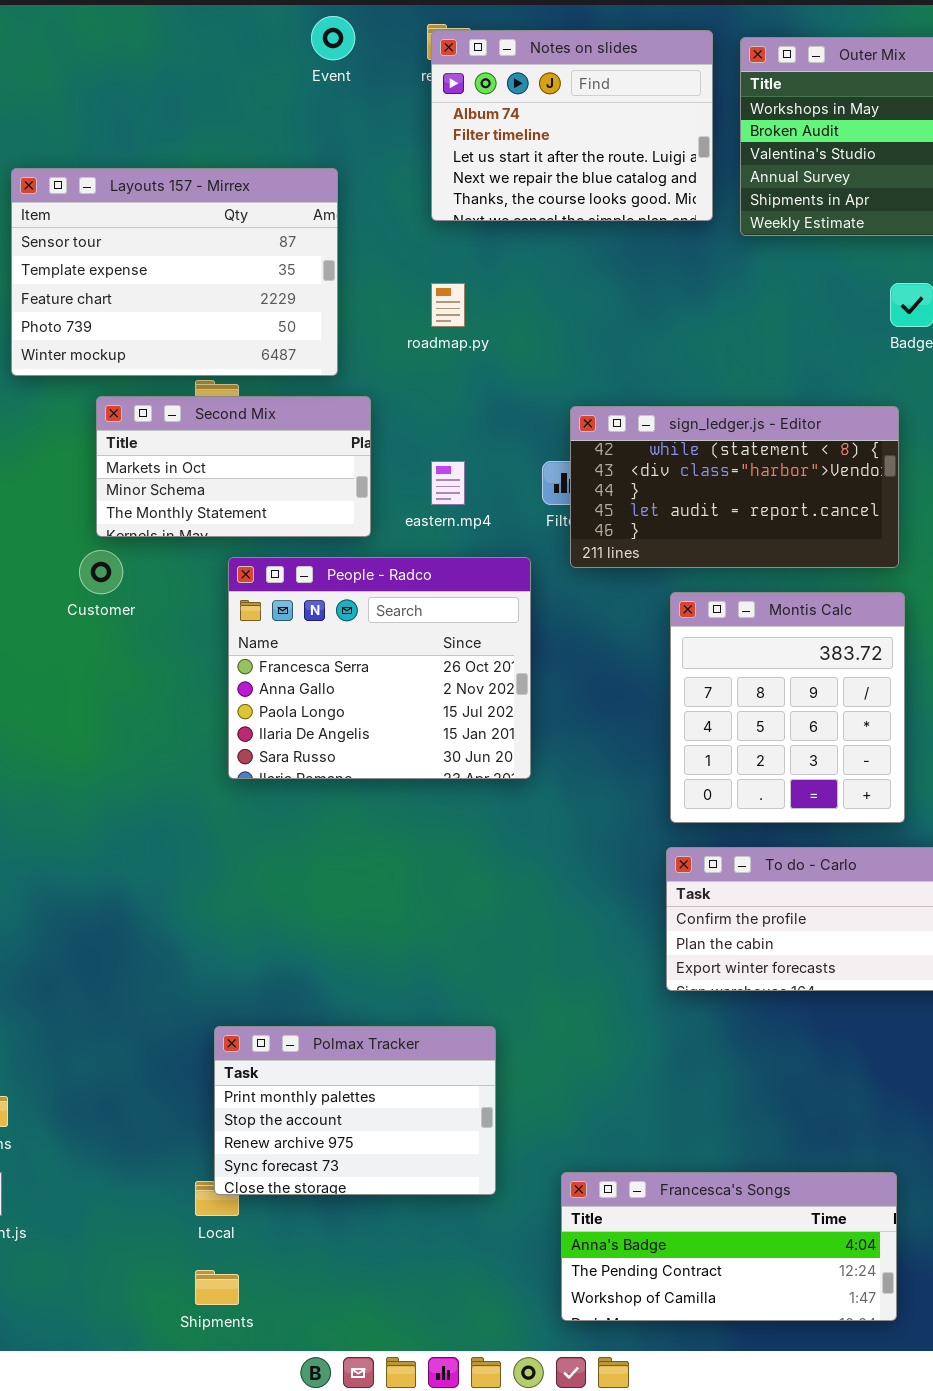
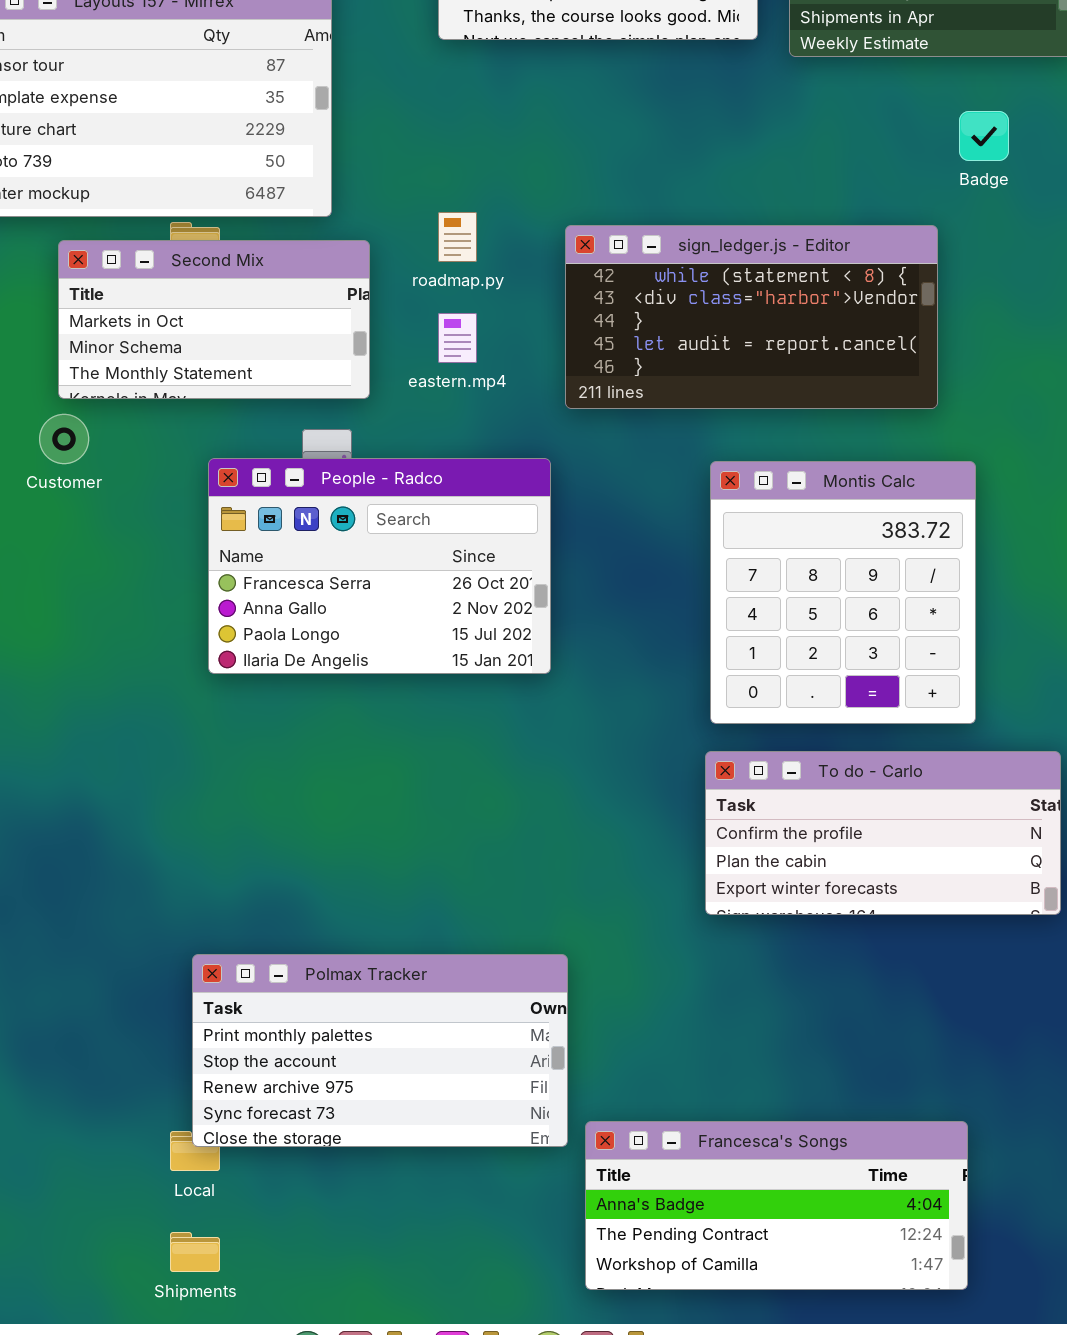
roadmap.py: [431,283,465,327] -> [438,212,477,262], moved
sign_ledger.js - Editor: [570,406,899,568] -> [565,225,938,409], moved
People - Radco: [228,557,531,779] -> [208,458,551,674], resized
Polmax Tracker: [214,1026,496,1195] -> [192,954,568,1147], resized

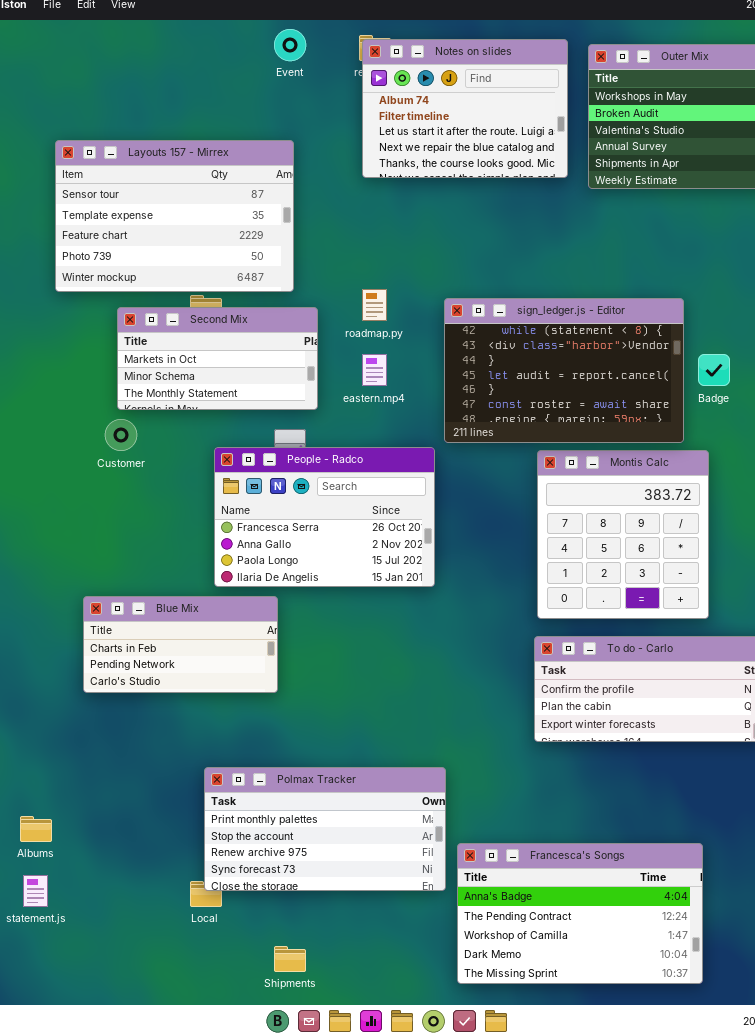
Badge: [959,111,1009,161] -> [698,354,730,386], moved
sign_ledger.js - Editor: [565,225,938,409] -> [444,298,684,443], resized
Blue Mix: none -> [83,596,278,693], opened
Francesca's Songs: [585,1121,968,1290] -> [457,843,703,984], resized
Shipments: [170,1232,220,1272] -> [274,946,306,972], moved

